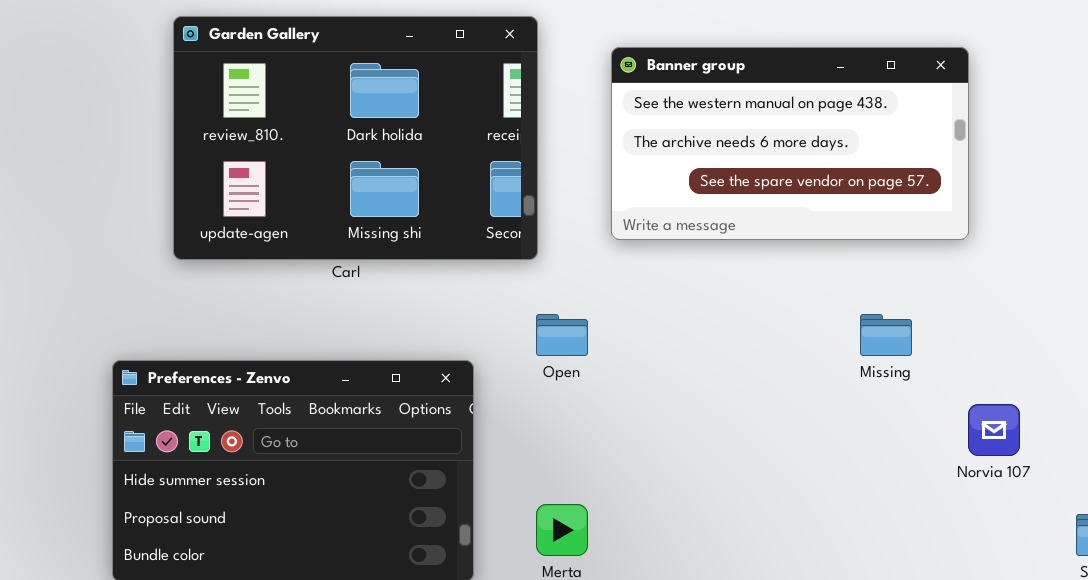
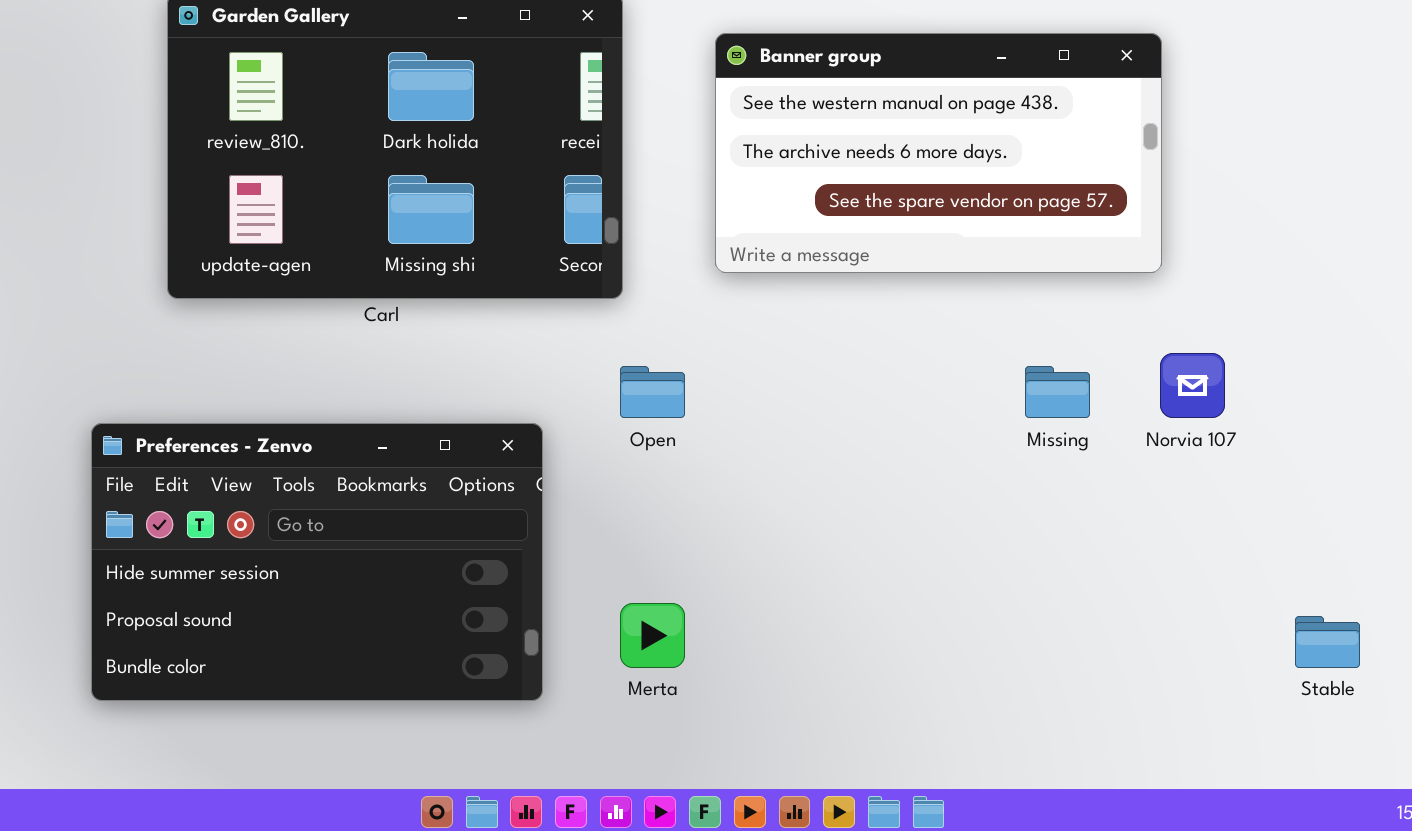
Norvia 107: [968,404,1020,456] -> [1160,353,1225,418], moved

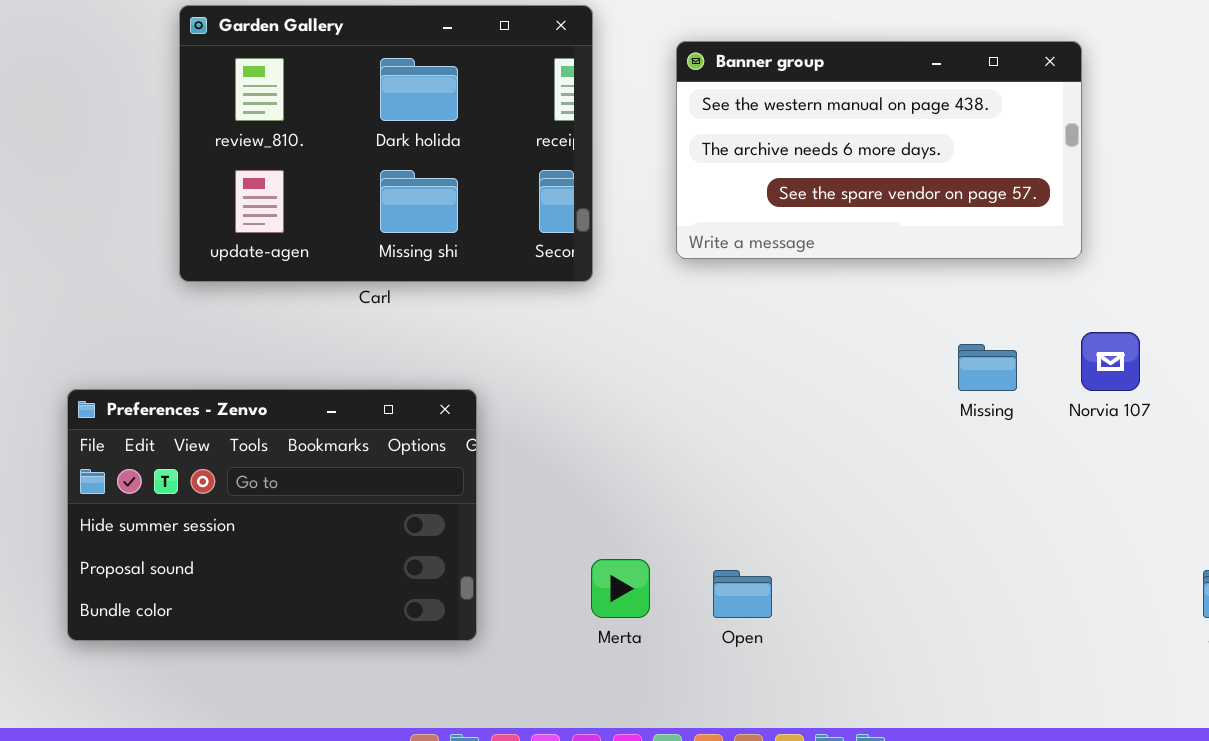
Open: [620,366,685,418] -> [713,570,772,618], moved
Preferences - Zenvo: [91,423,543,701] -> [67,389,477,641], moved

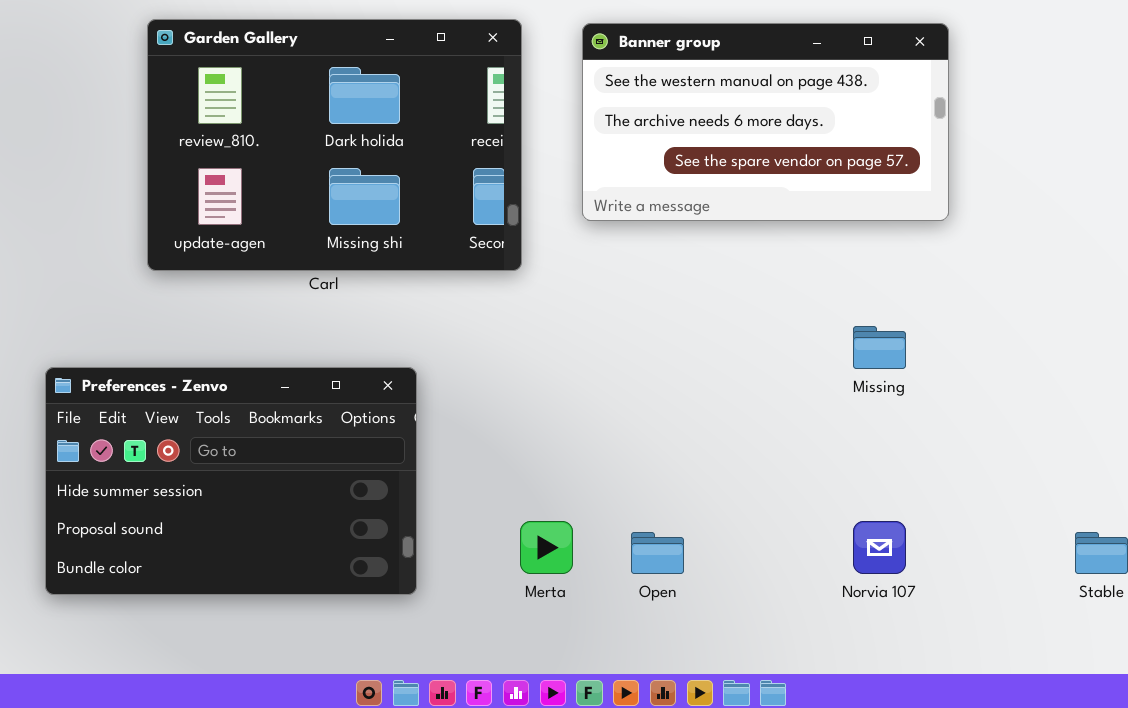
Banner group: [676,41,1082,259] -> [582,23,949,221], moved
Norvia 107: [1081,332,1140,391] -> [853,521,906,574], moved

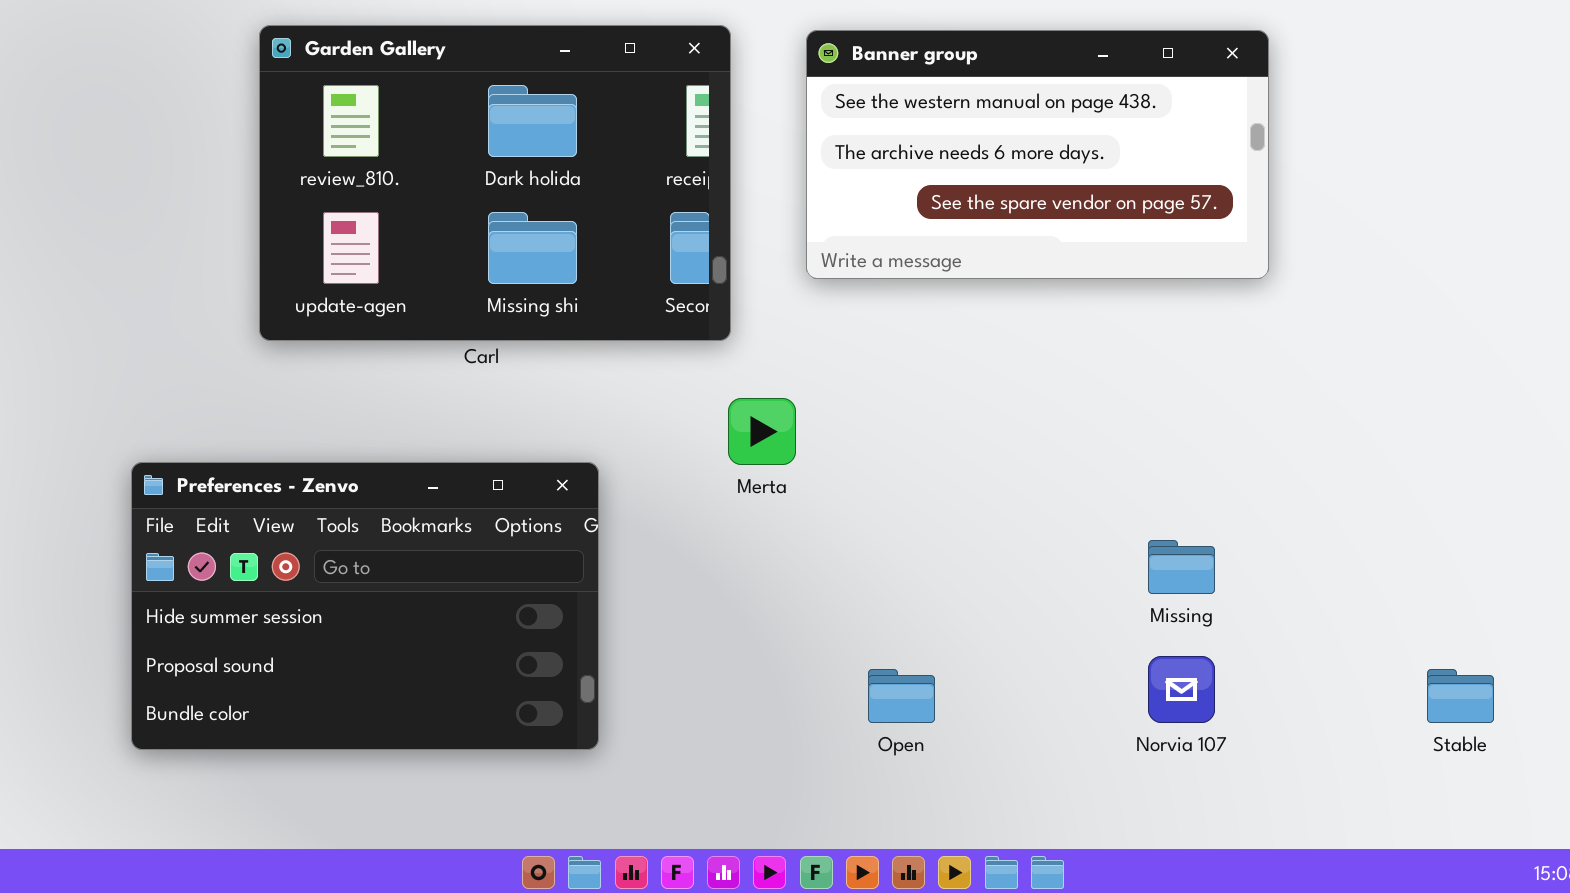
Missing: [853,326,906,369] -> [1148,540,1215,594], moved
Merta: [520,521,573,574] -> [728,398,796,465], moved

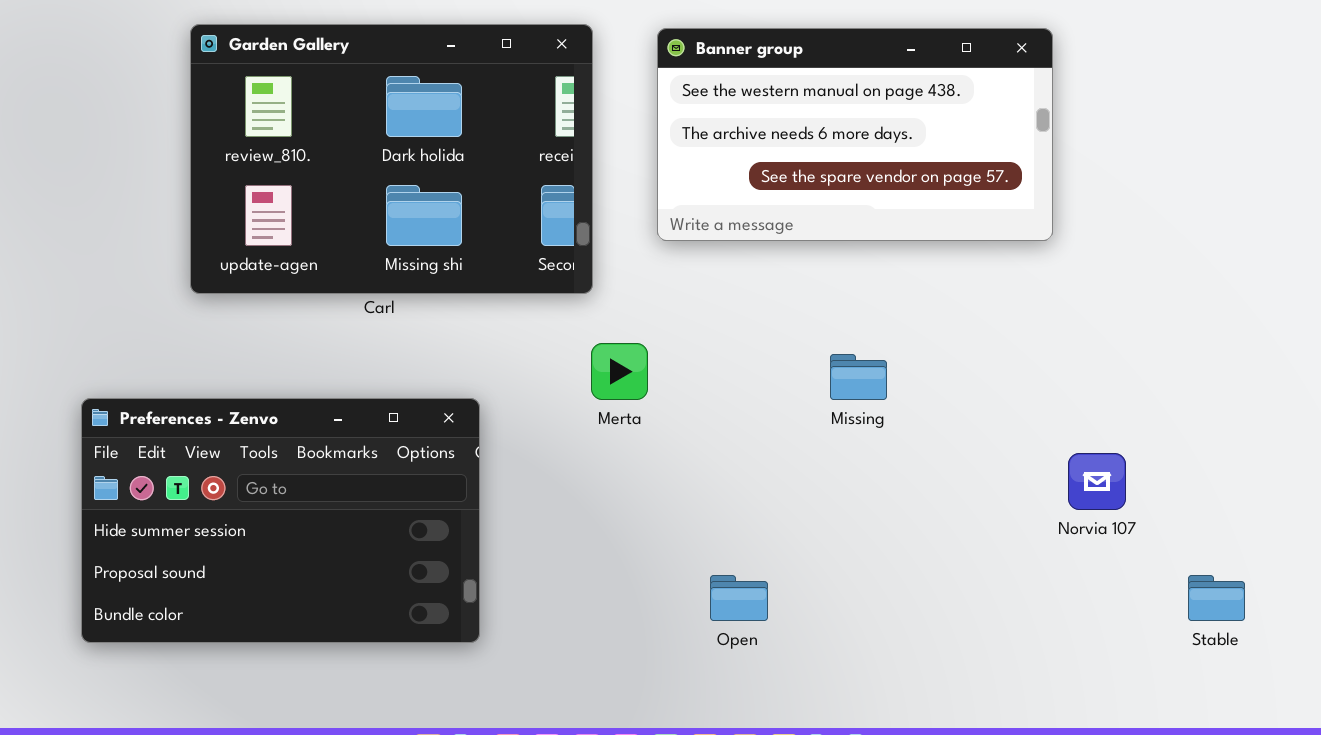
Missing: [1148,540,1215,594] -> [830,354,887,400], moved
Norvia 107: [1148,656,1215,723] -> [1068,453,1126,510], moved

